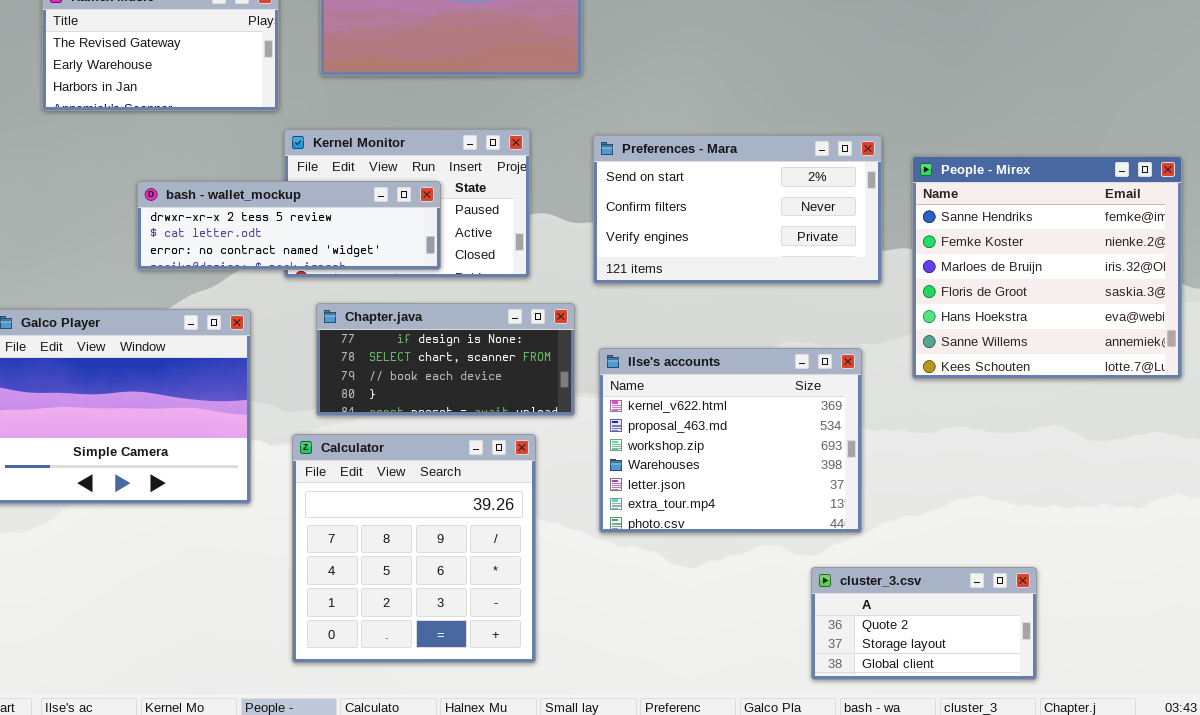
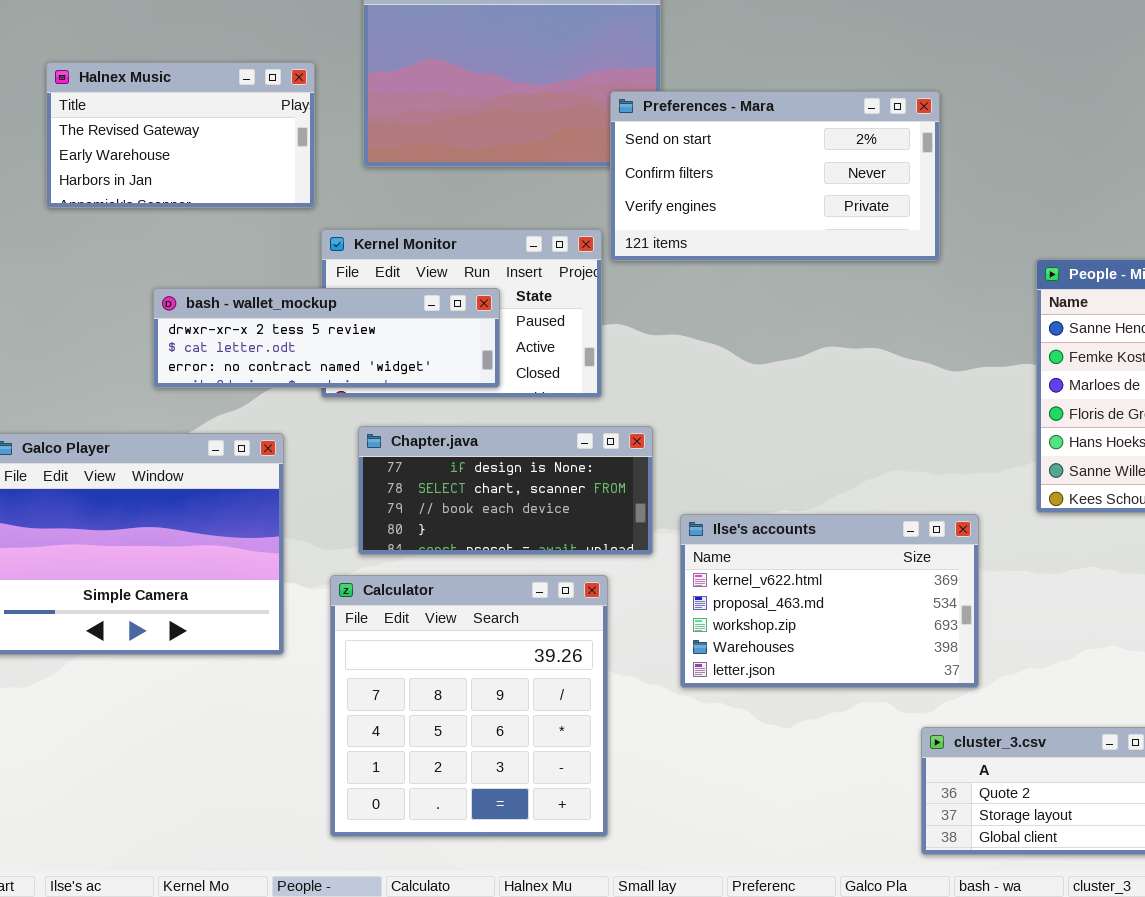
Preferences - Mara: [593,135,882,284] -> [610,91,940,261], moved
Ilse's accounts: [599,348,862,533] -> [680,514,979,688], resized

